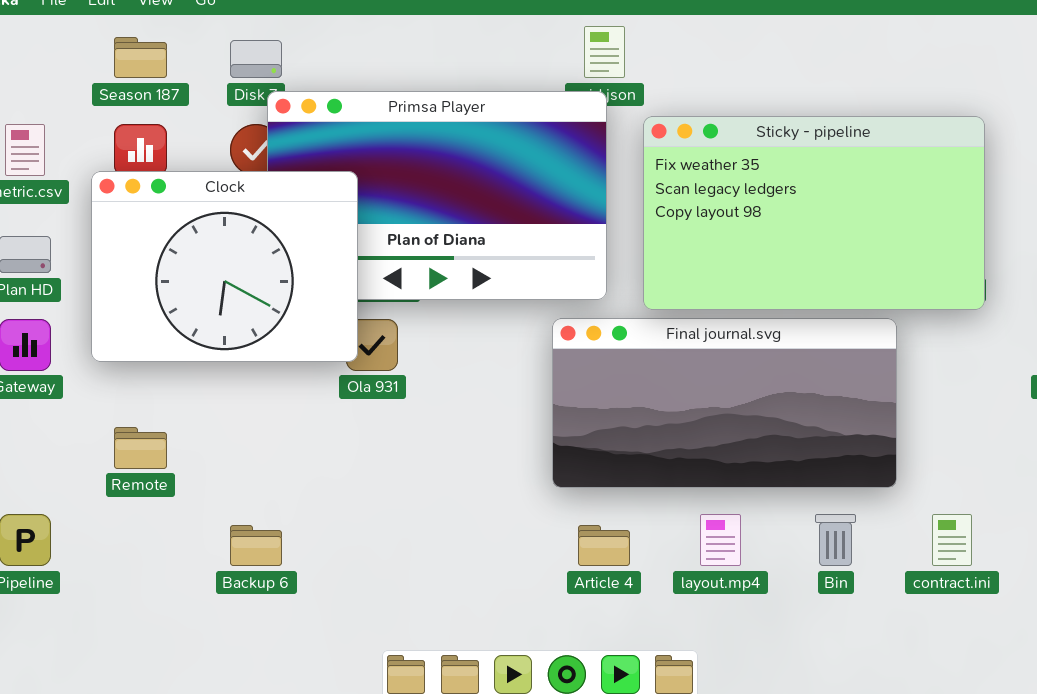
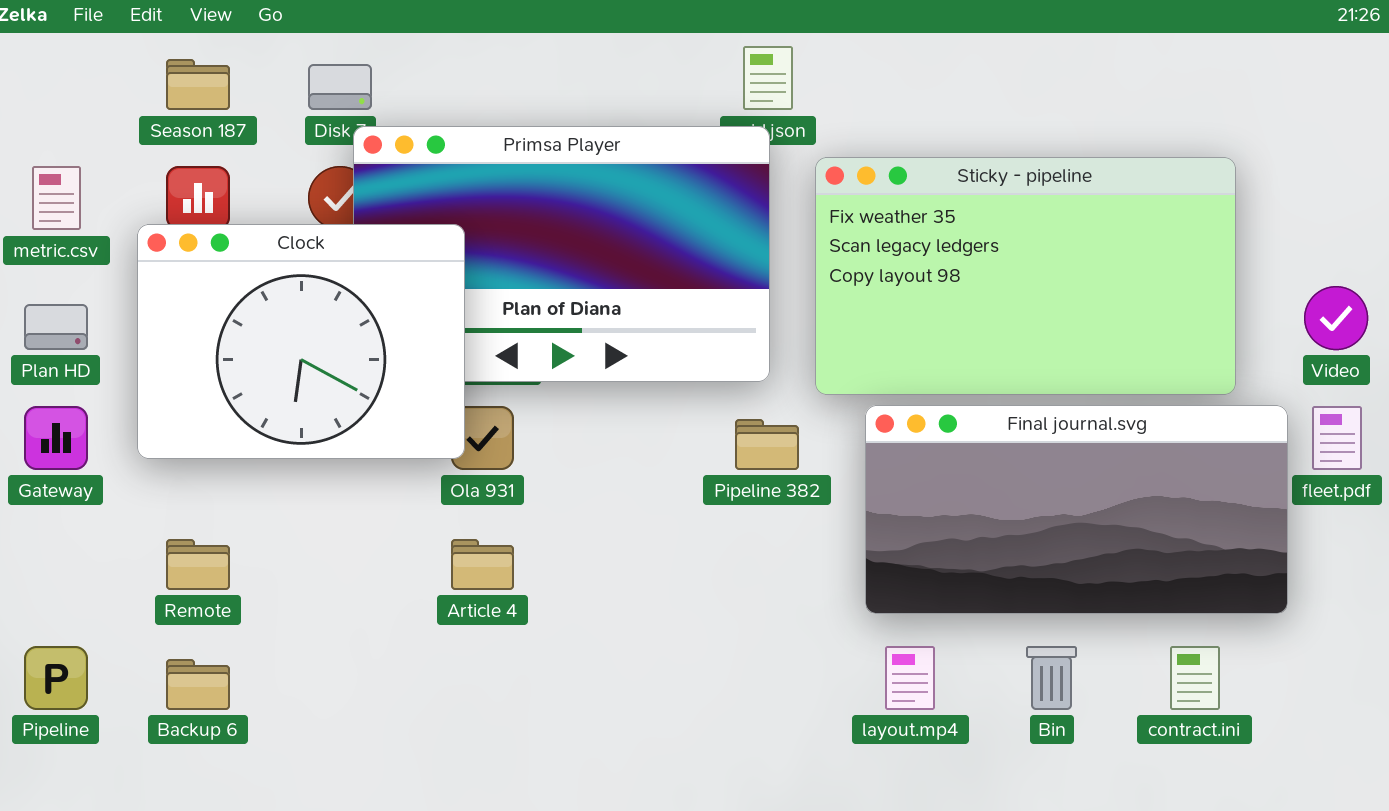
Final journal.svg: [552,318,897,488] -> [865,405,1288,614], moved
Backup 6: [230,525,282,566] -> [166,659,230,710], moved
Article 4: [578,525,630,566] -> [451,539,514,590], moved

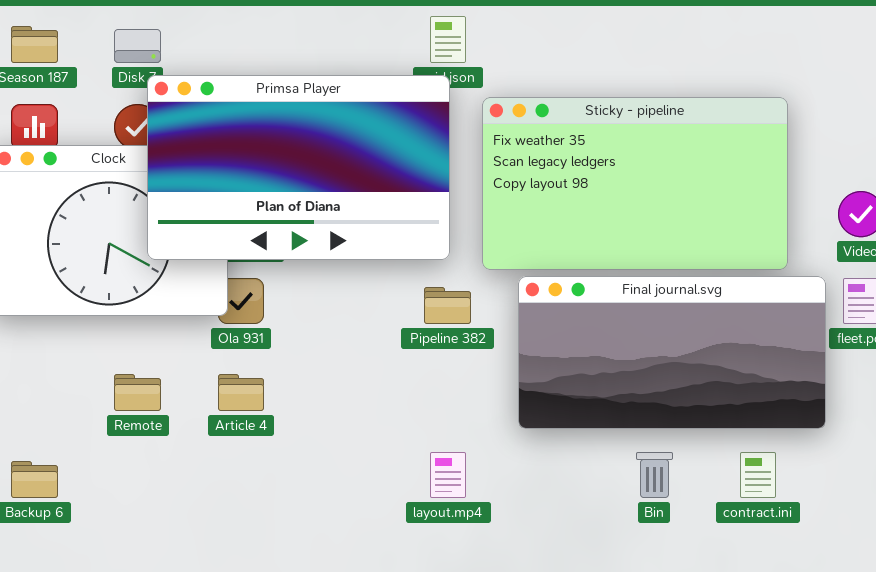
Primsa Player: [353,126,770,382] -> [147,75,450,260], raised
Remote: [166,539,230,590] -> [114,374,161,411], moved
layout.mp4: [885,646,935,710] -> [430,452,466,498], moved

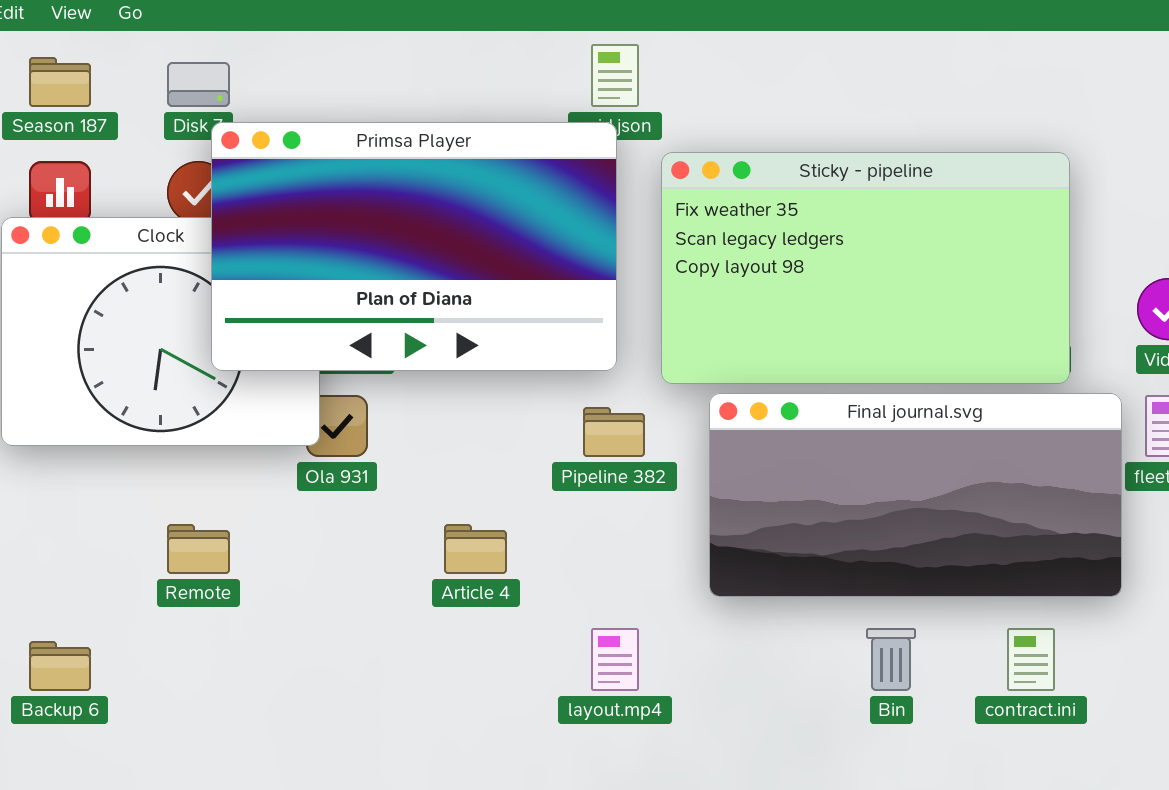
Article 4: [218,374,264,411] -> [444,524,507,574], moved

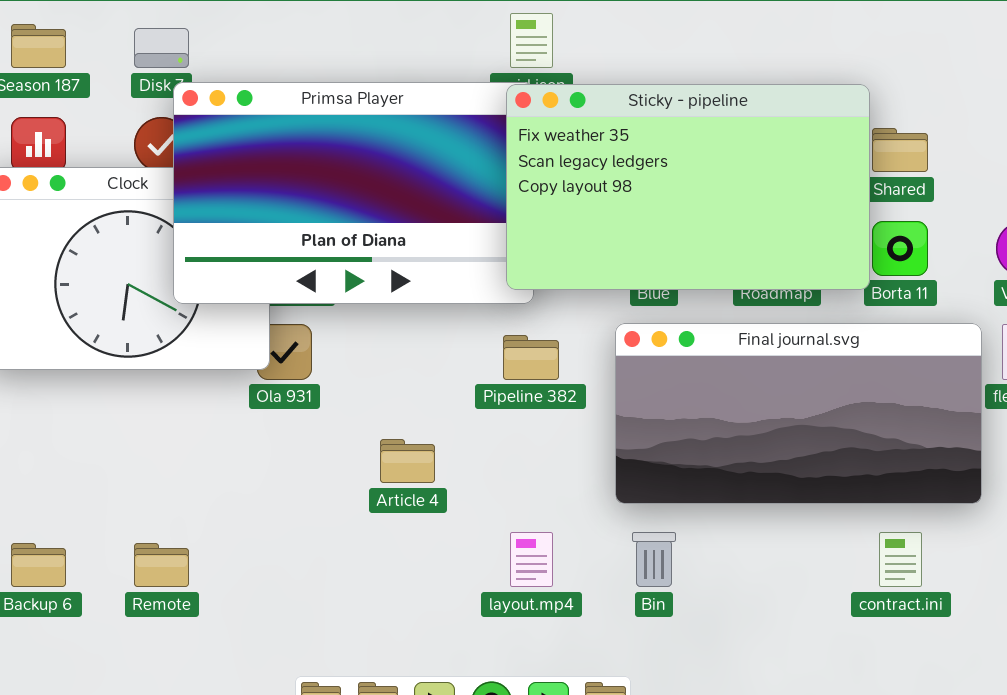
Sticky - pipeline: [661,152,1070,384] -> [506,84,870,290], moved
Remote: [167,524,230,574] -> [134,543,189,587], moved
Bin: [866,628,916,691] -> [632,532,676,587], moved

